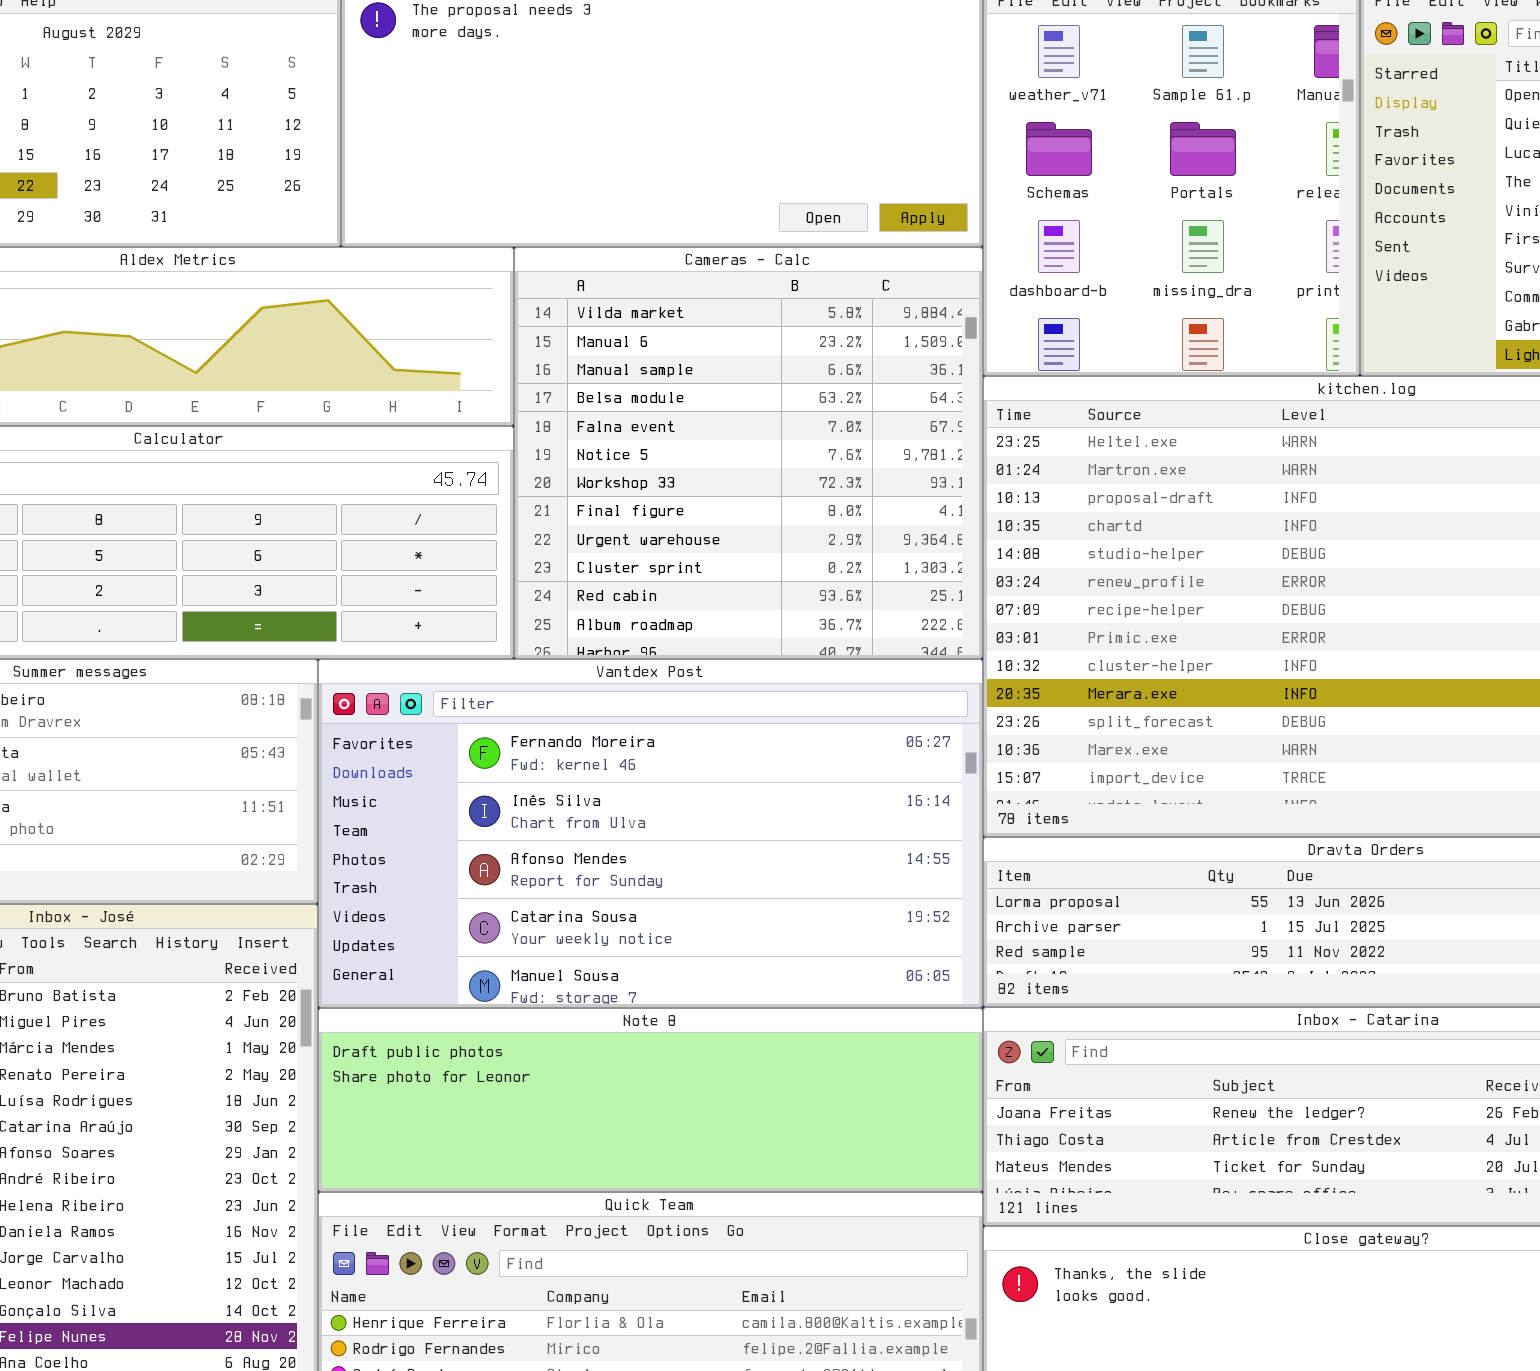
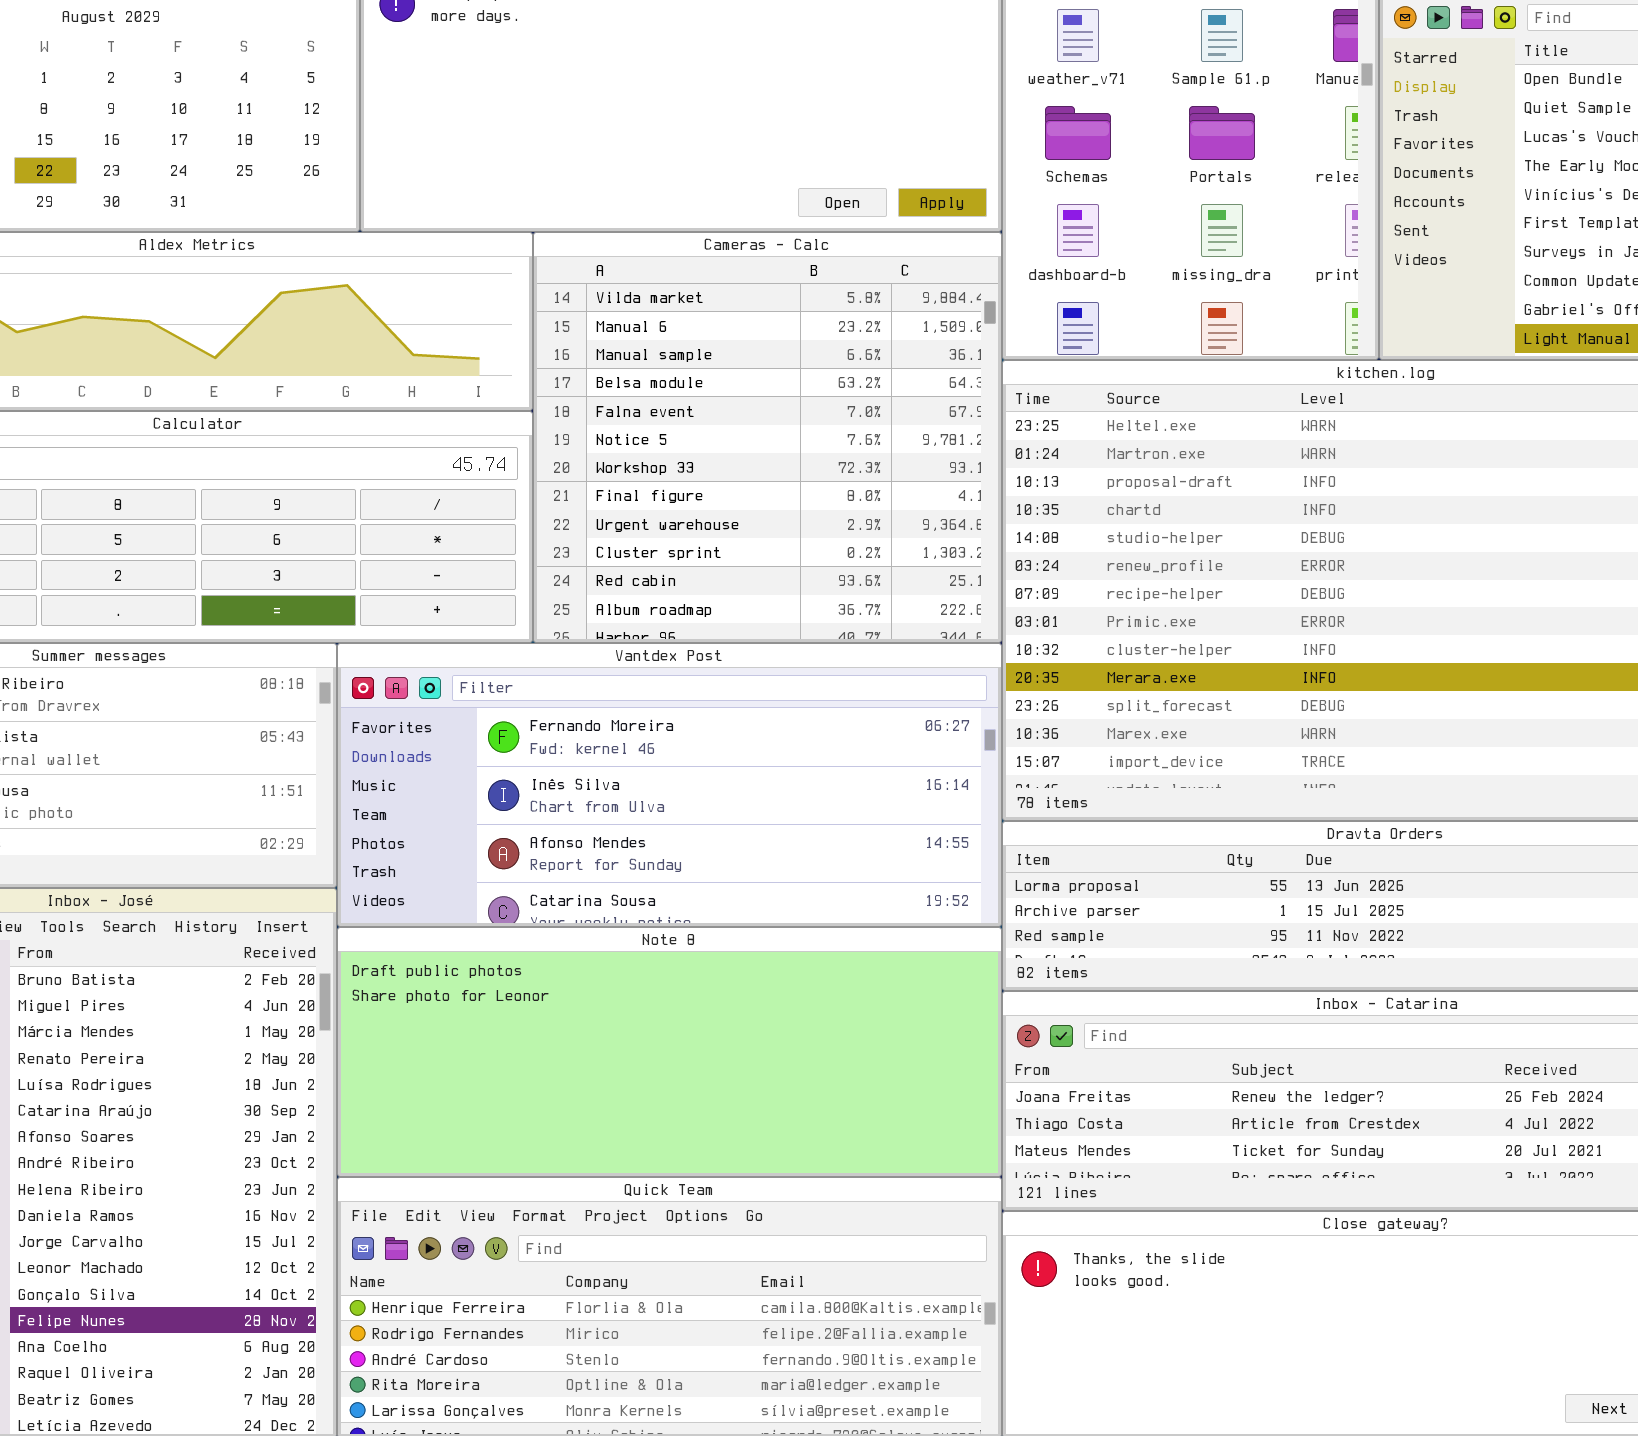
Vantdex Post: [318,659,983,1008] -> [337,643,1002,927], resized
Note 8: [318,1008,983,1192] -> [337,927,1002,1177], resized

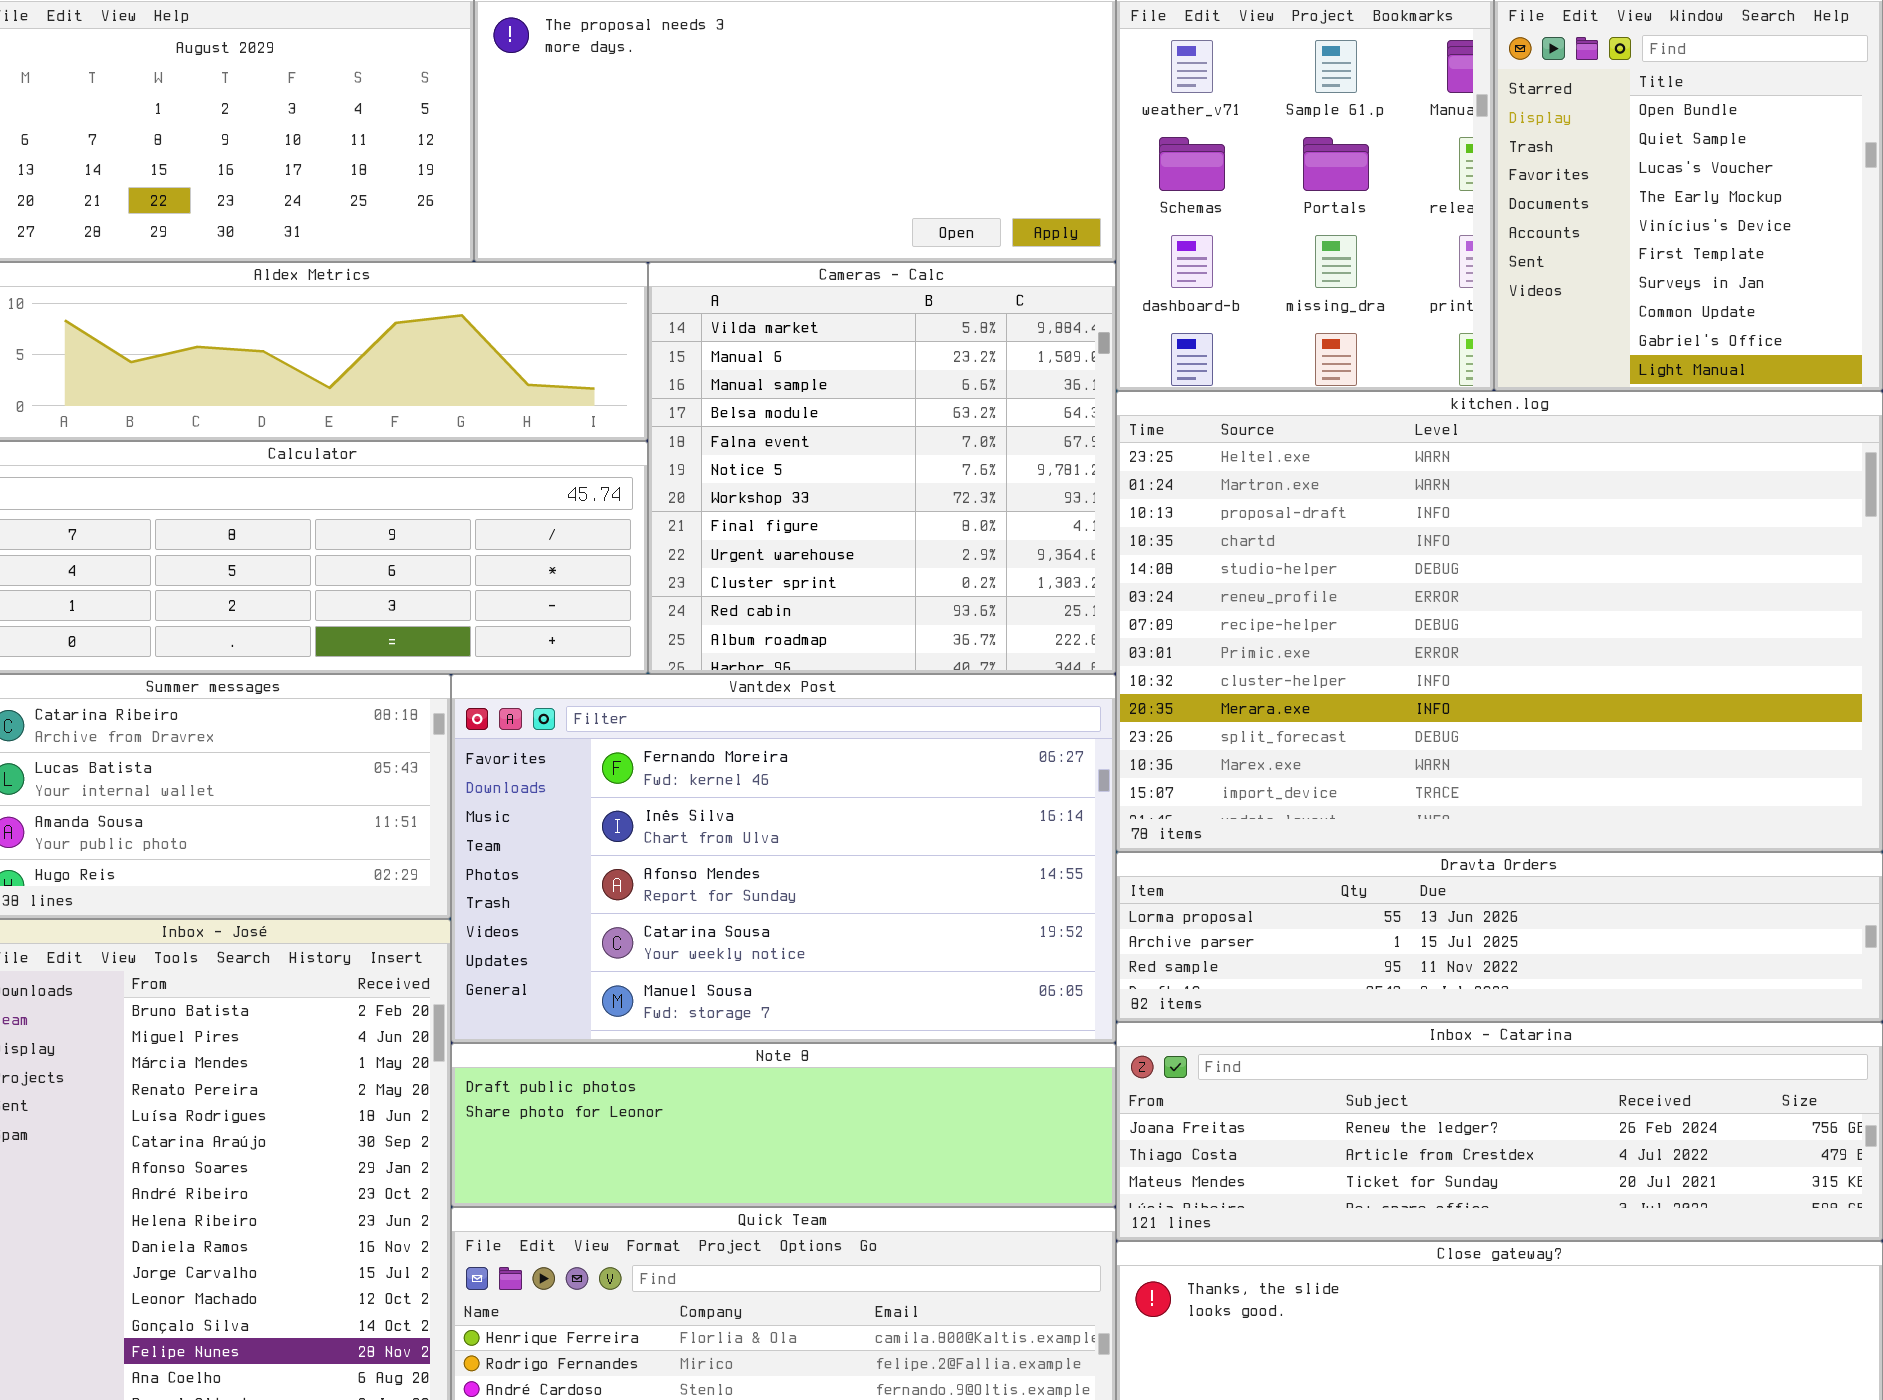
Vantdex Post: [337,643,1002,927] -> [451,674,1116,1043], resized
Note 8: [337,927,1002,1177] -> [451,1043,1116,1207], resized

